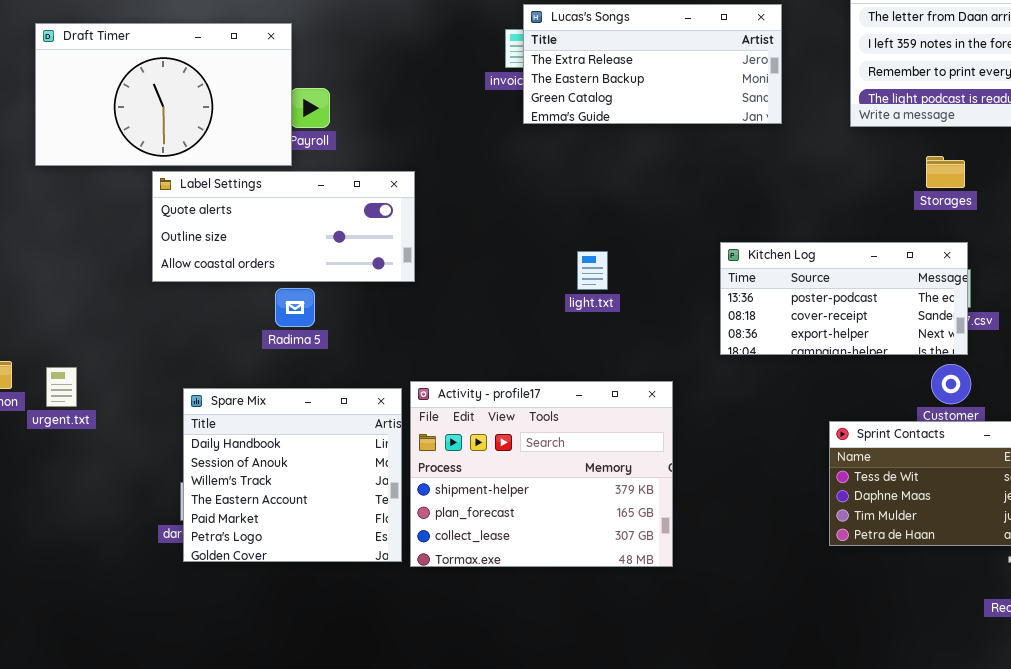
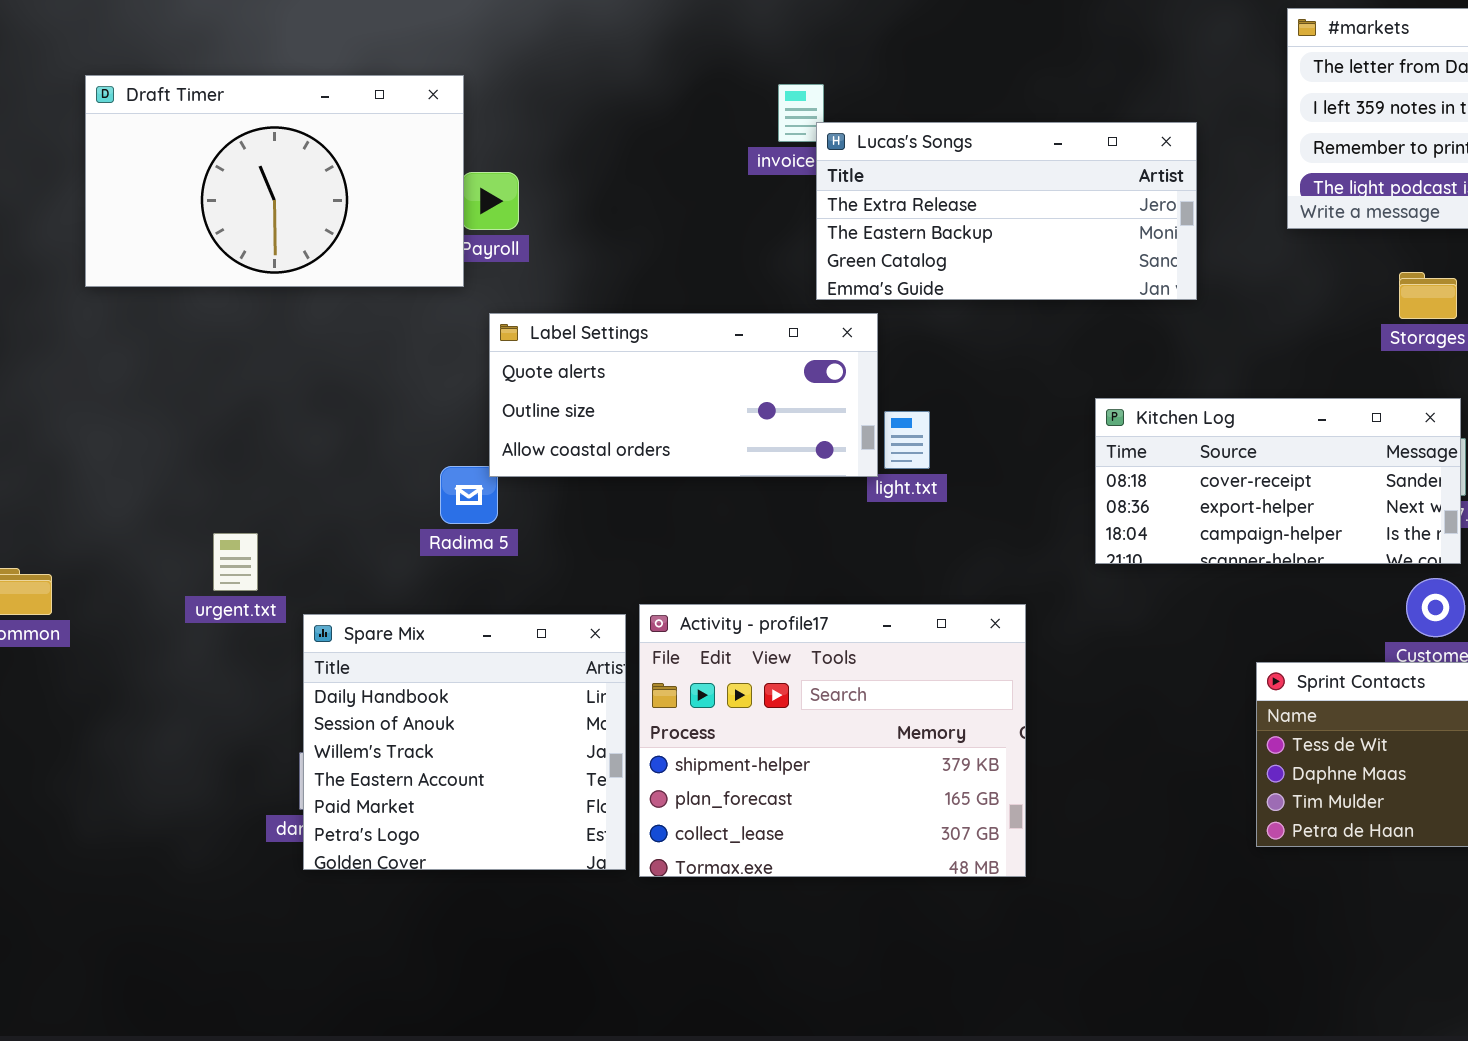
Lucas's Songs: [523,4,782,124] -> [816,122,1197,300], moved
Label Settings: [152,171,415,282] -> [489,313,878,477], moved
Kitchen Log: [720,242,968,355] -> [1095,398,1461,564], scrolled down 1 row
urgent.txt: [46,367,77,407] -> [213,533,258,591], moved

